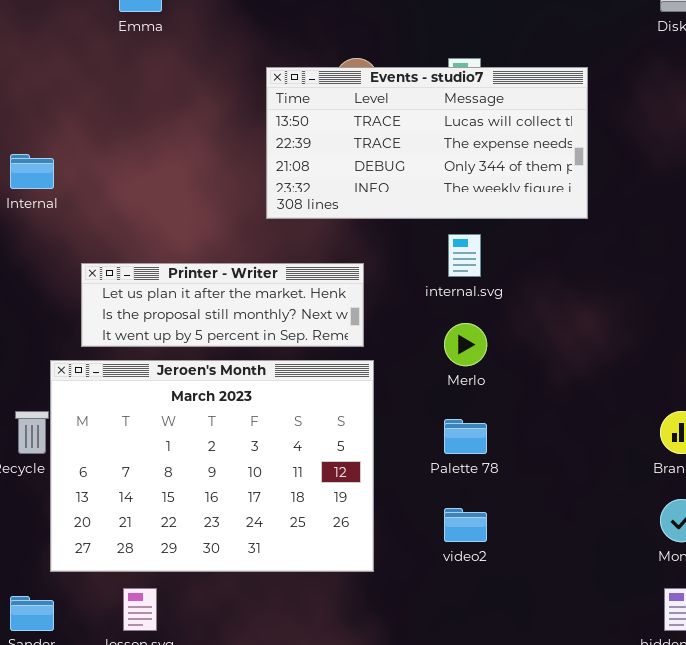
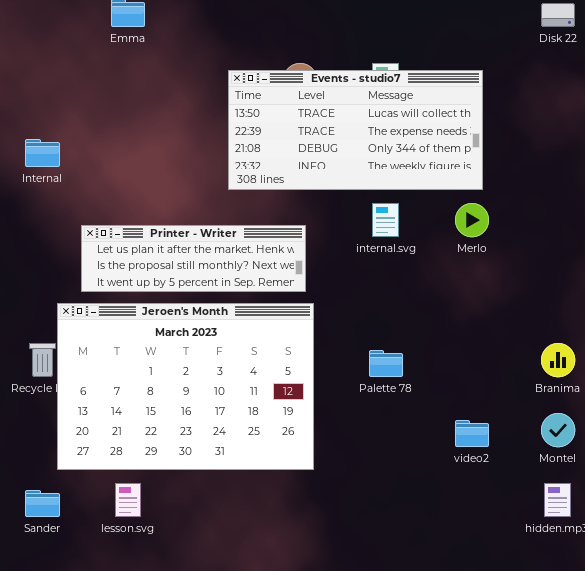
Merlo: [444,323,487,366] -> [455,203,489,237], moved
video2: [444,508,487,542] -> [455,420,489,447], moved

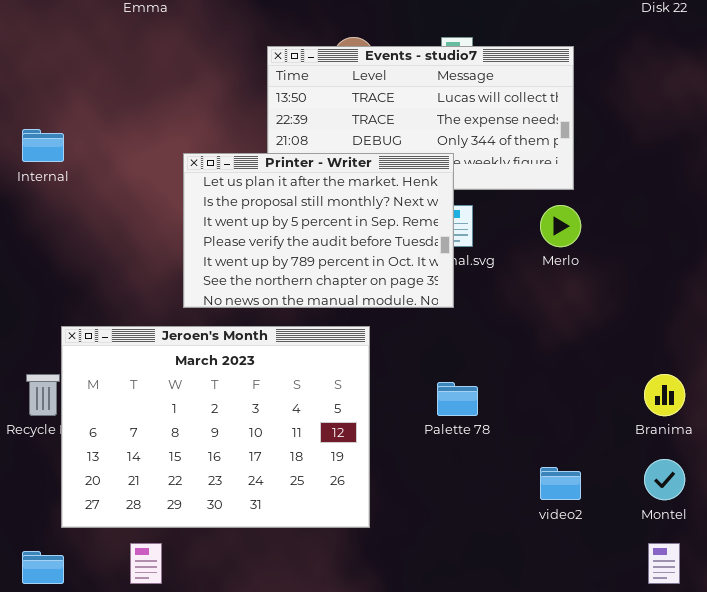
Printer - Writer: [81,225,306,292] -> [183,153,454,308], moved, resized

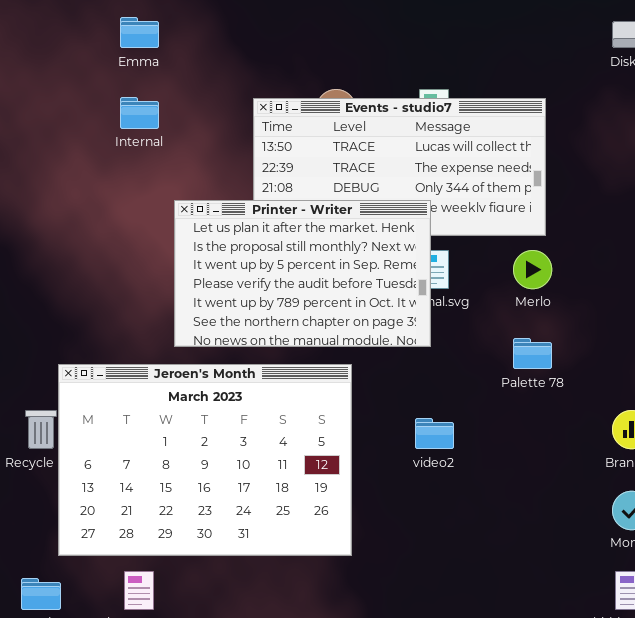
Internal: [22,129,64,162] -> [120,97,159,129], moved
Palette 78: [437,382,478,416] -> [513,338,552,369], moved
video2: [540,467,581,500] -> [415,418,454,449], moved

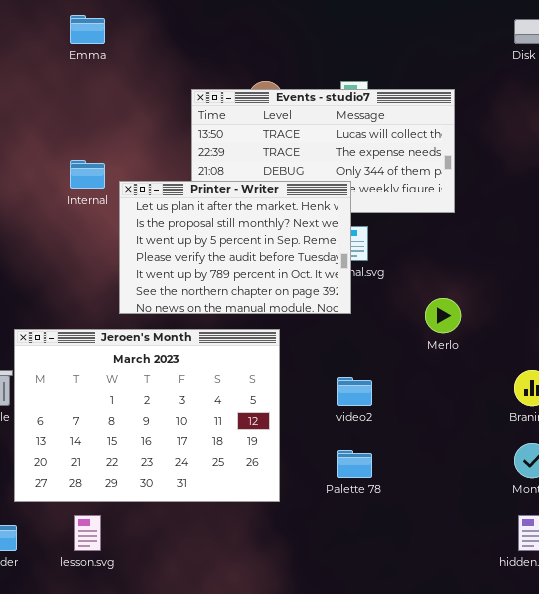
Internal: [120,97,159,129] -> [70,160,105,189], moved
Merlo: [513,250,552,289] -> [425,298,461,333], moved
Palette 78: [513,338,552,369] -> [337,450,372,478], moved

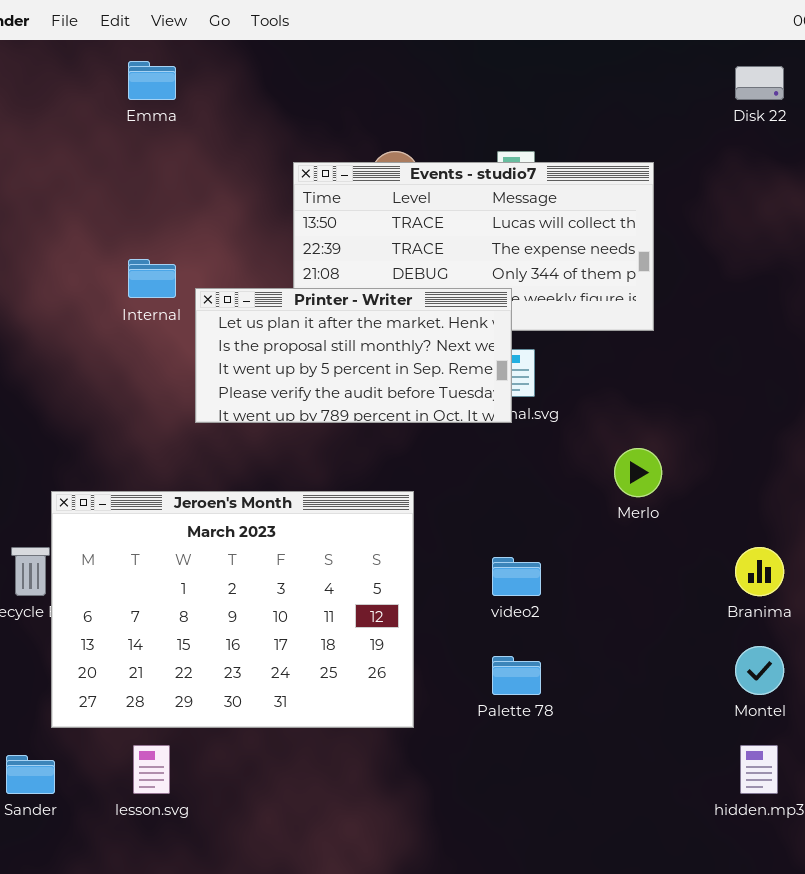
Printer - Writer: [119,181,351,314] -> [195,288,512,423], resized

